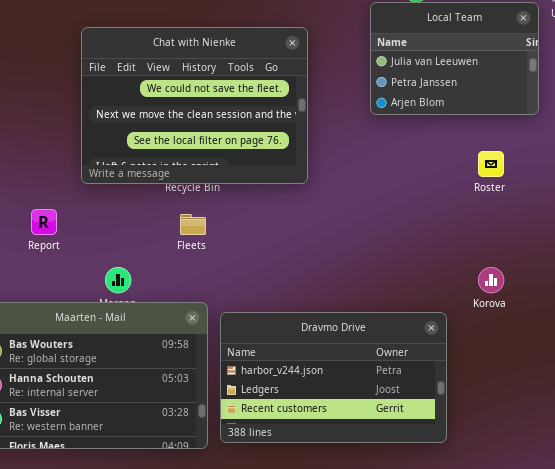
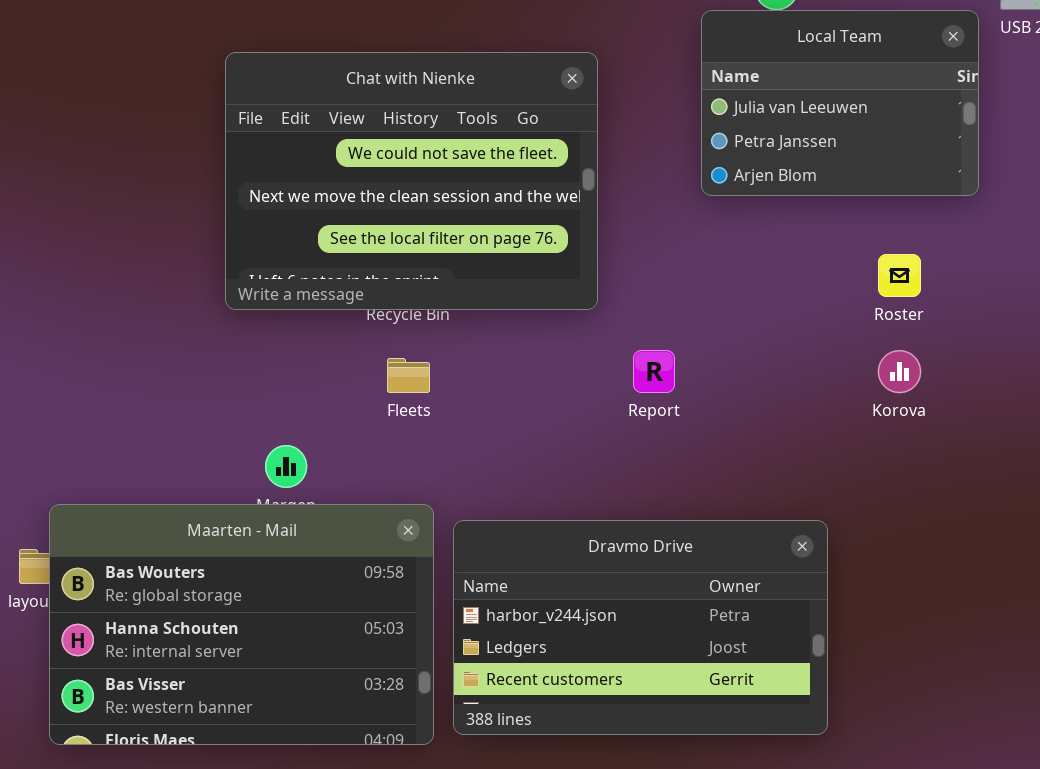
Report: [31,209,57,235] -> [633,350,675,393], moved
Korova: [478,267,504,293] -> [878,350,921,393], moved

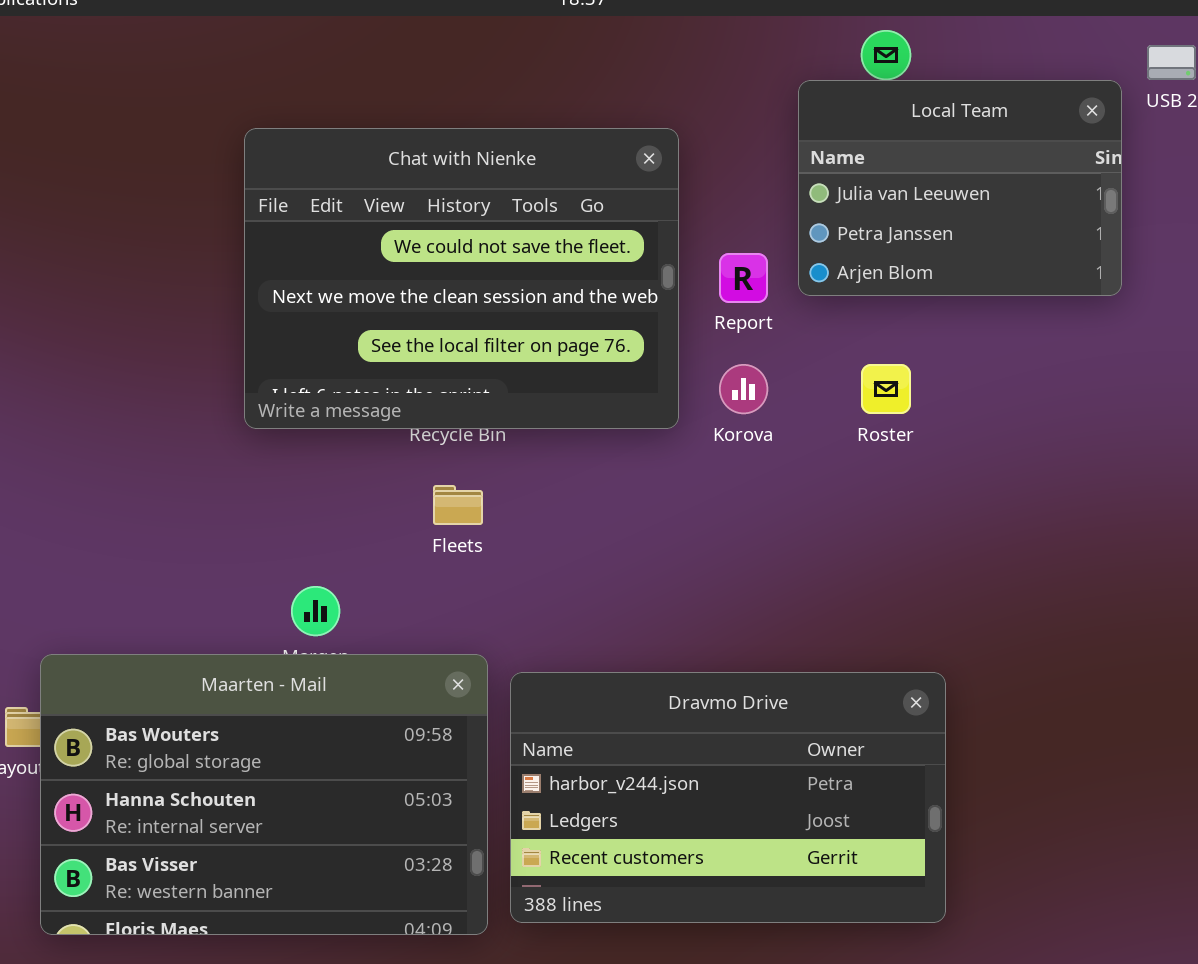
Roster: [878,254,921,297] -> [861,364,911,414], moved
Report: [633,350,675,393] -> [719,253,768,303], moved
Korova: [878,350,921,393] -> [719,364,768,414], moved

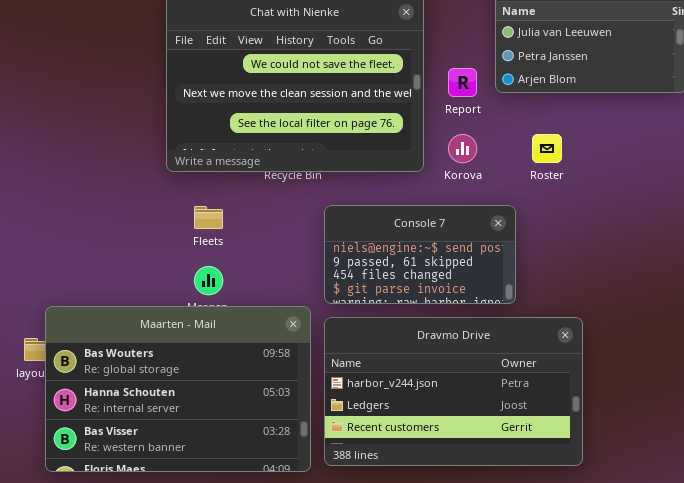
Console 7: none -> [324,205,516,304], opened
Fleets: [433,485,483,525] -> [194,206,223,229], moved

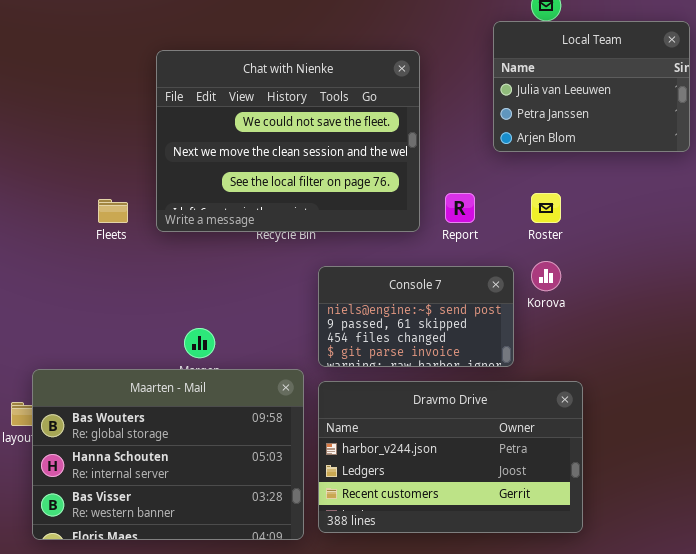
Report: [448,68,477,97] -> [445,193,475,223], moved
Korova: [448,134,477,163] -> [531,261,561,291], moved
Fleets: [194,206,223,229] -> [98,199,128,223], moved

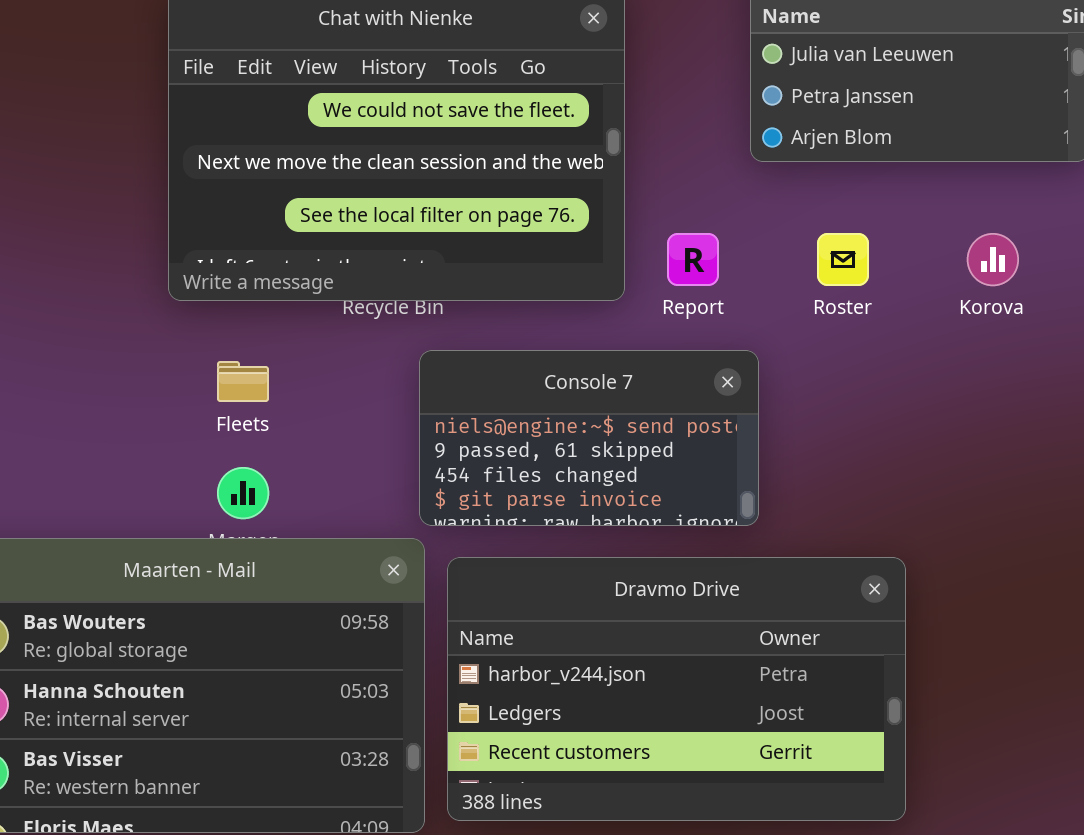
Fleets: [98,199,128,223] -> [217,361,269,402], moved
Korova: [531,261,561,291] -> [967,233,1019,286], moved
Console 7: [318,266,514,367] -> [419,350,759,526], moved

